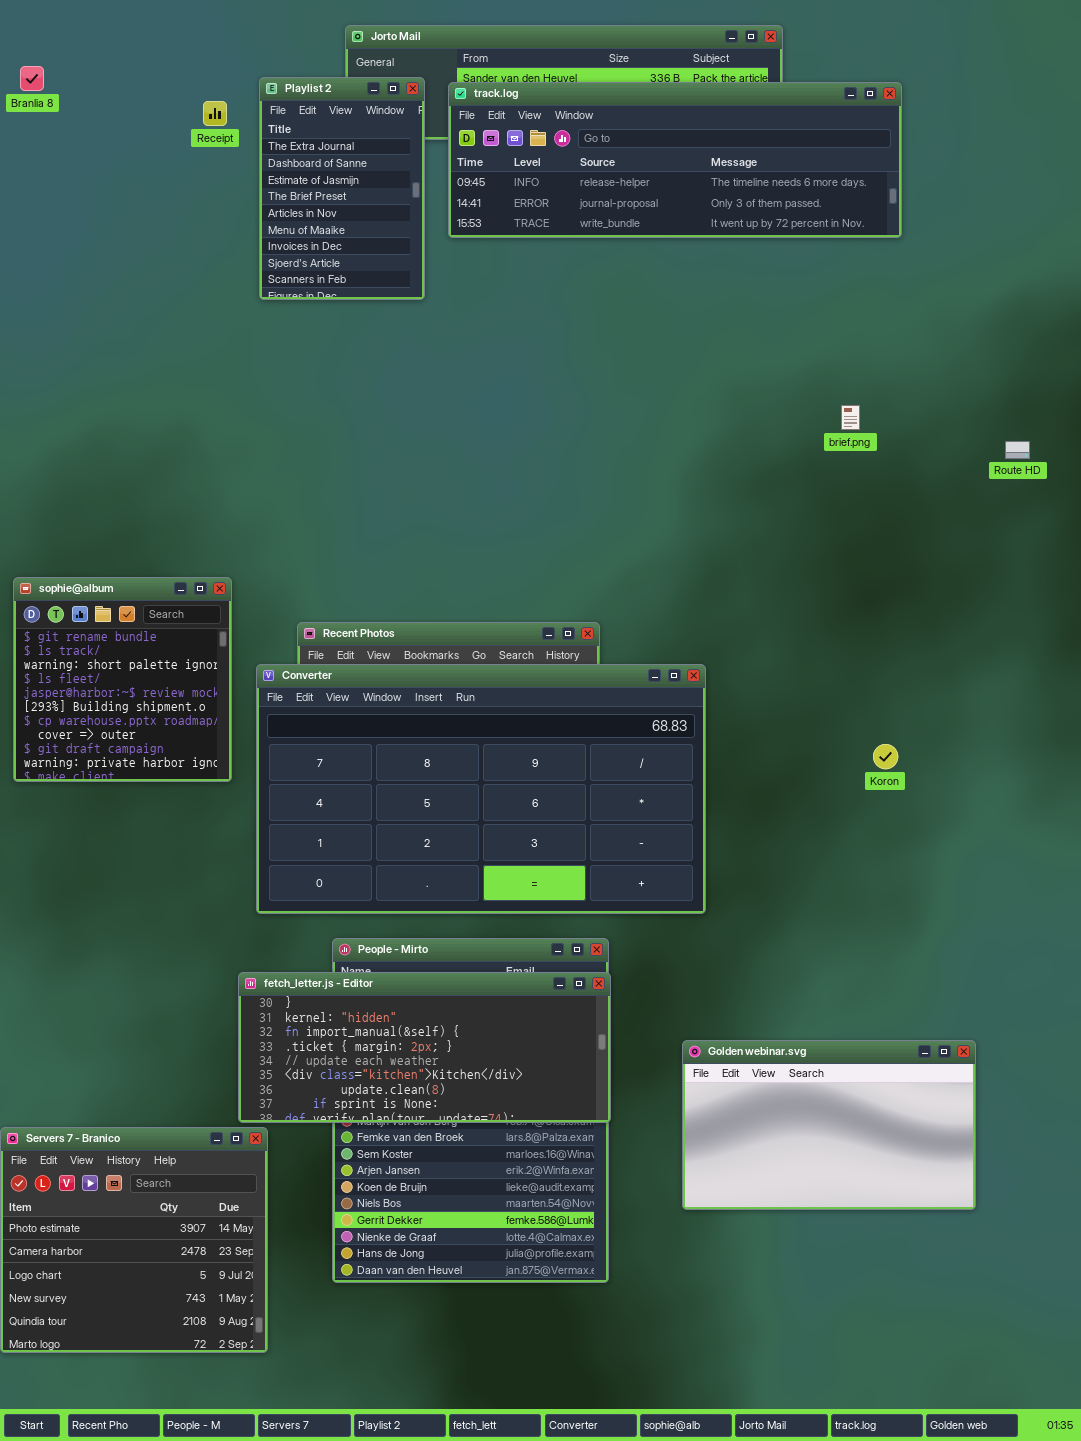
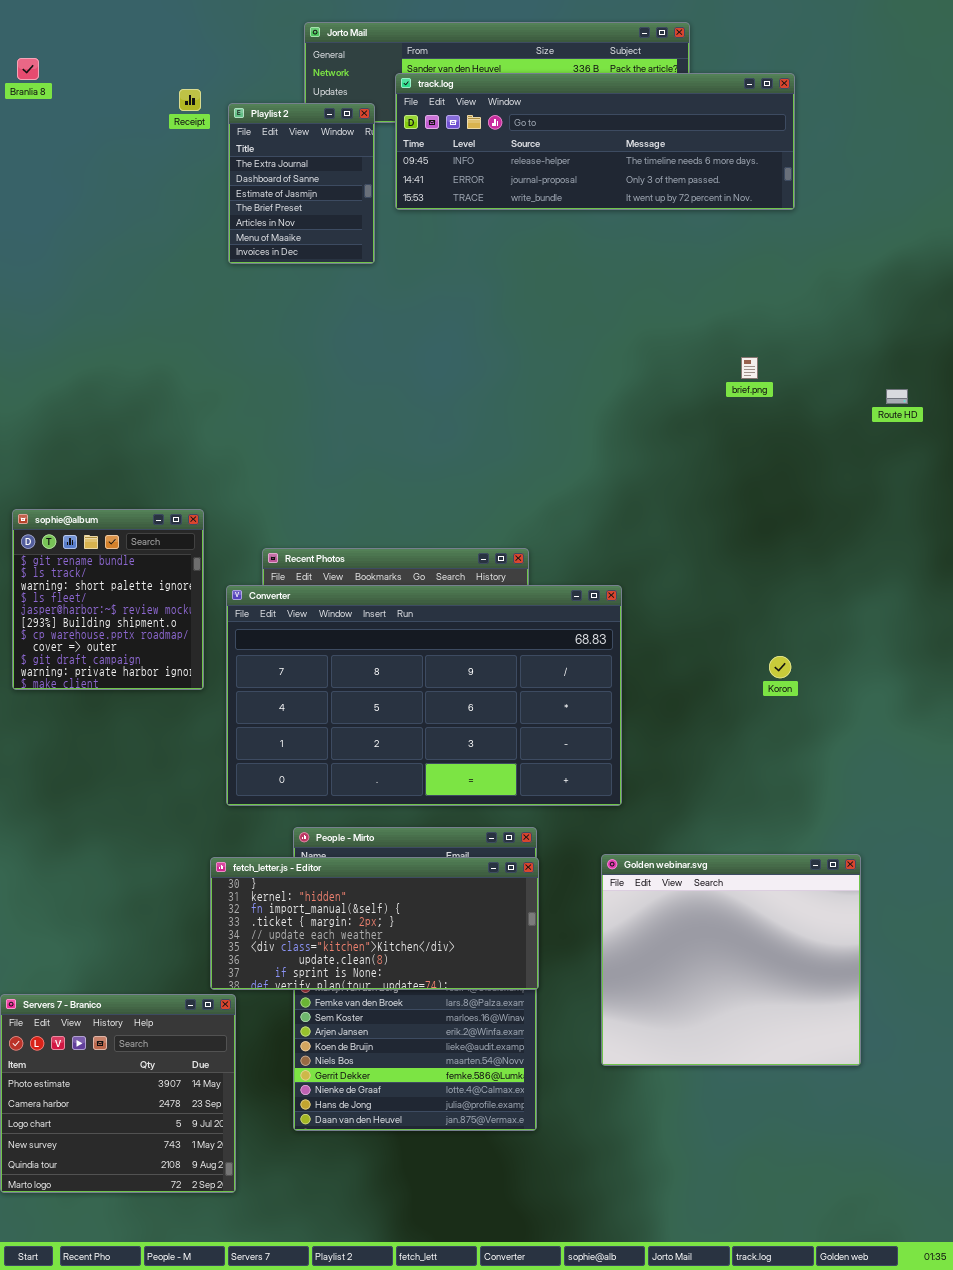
Playlist 2: [259,77,425,300] -> [228,103,375,264], resized
Golden webinar.svg: [682,1040,976,1210] -> [601,854,861,1066], resized

